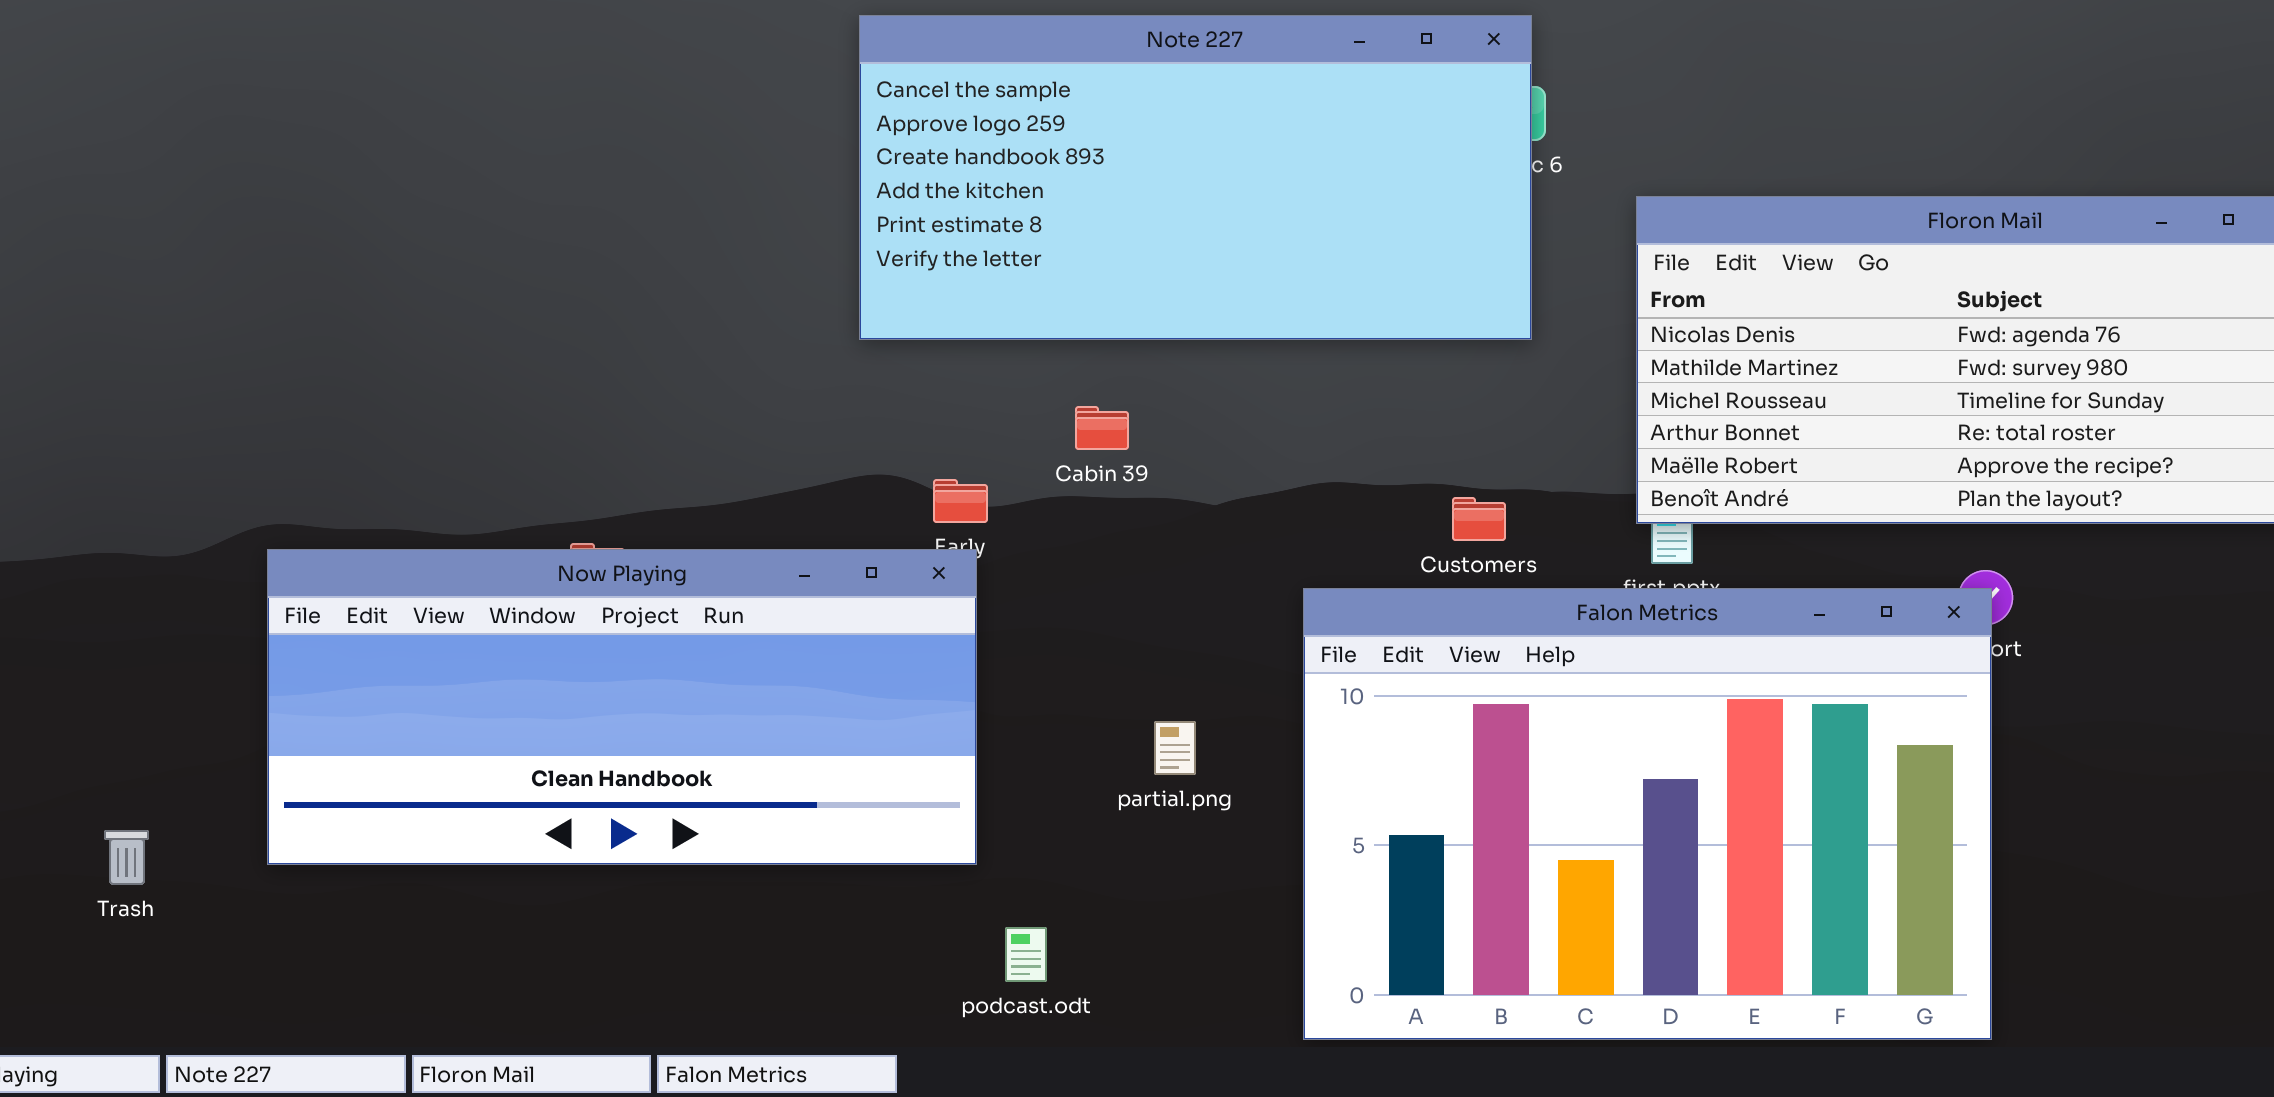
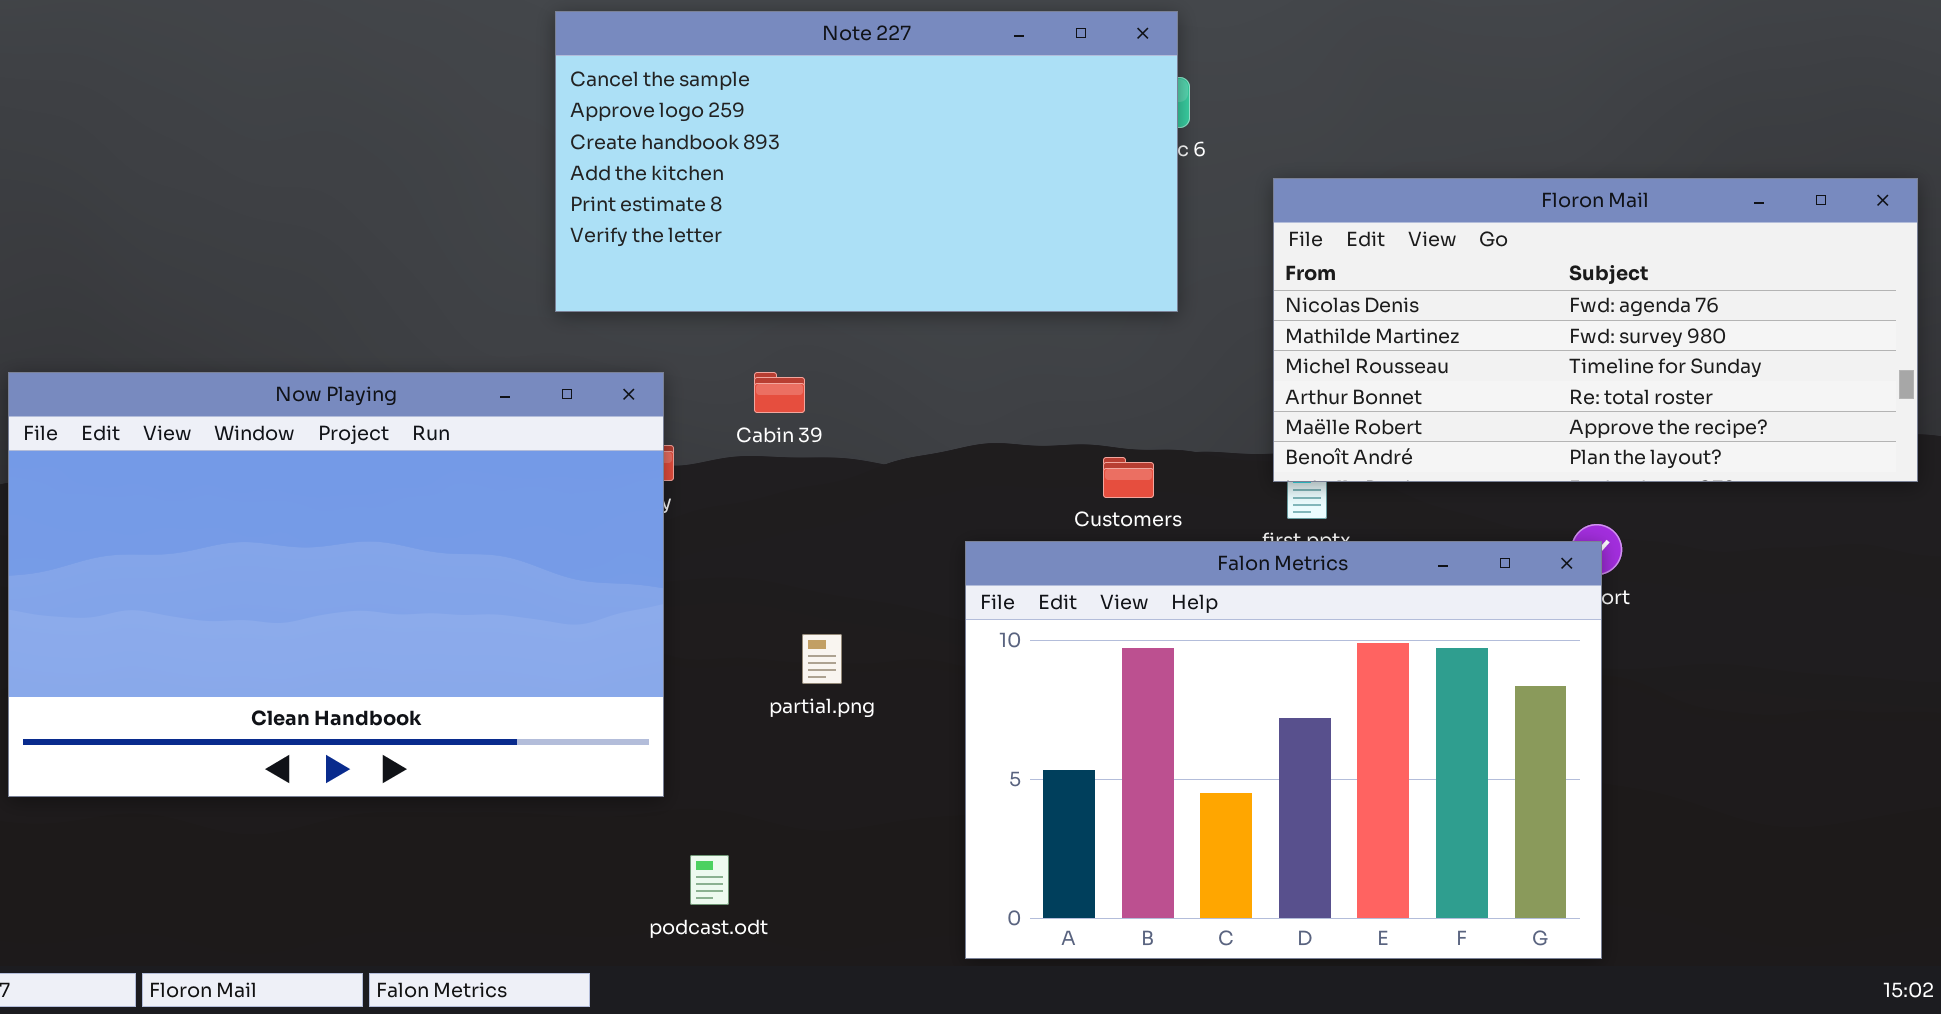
Now Playing: [267,549,977,865] -> [8,372,664,797], resized
partial.png: [1154,721,1196,775] -> [802,634,842,684], moved

